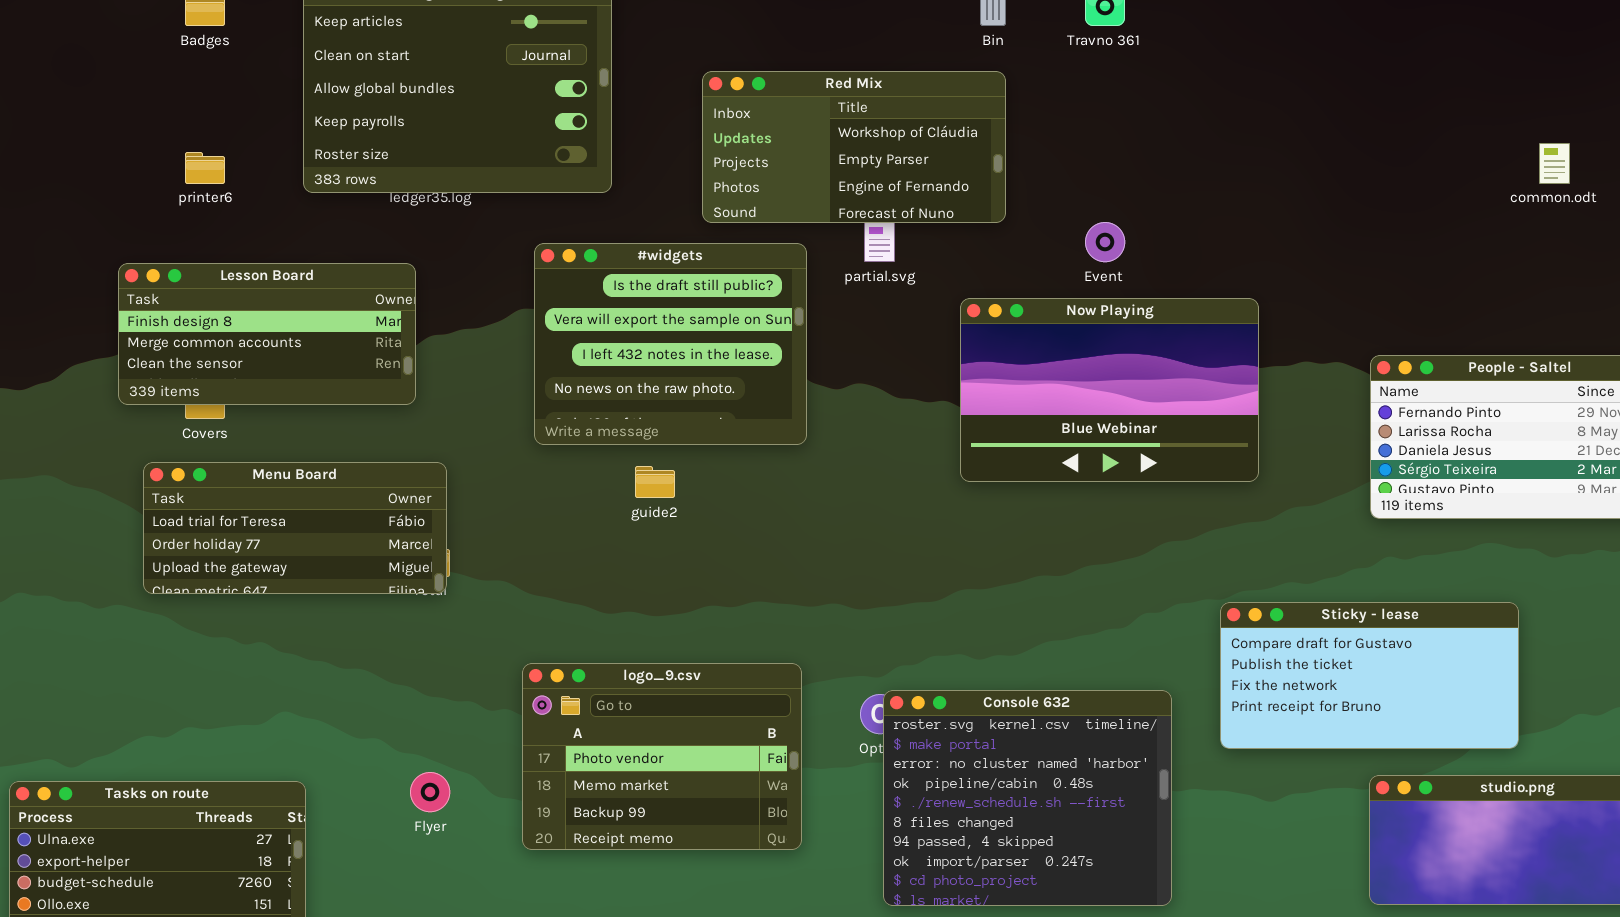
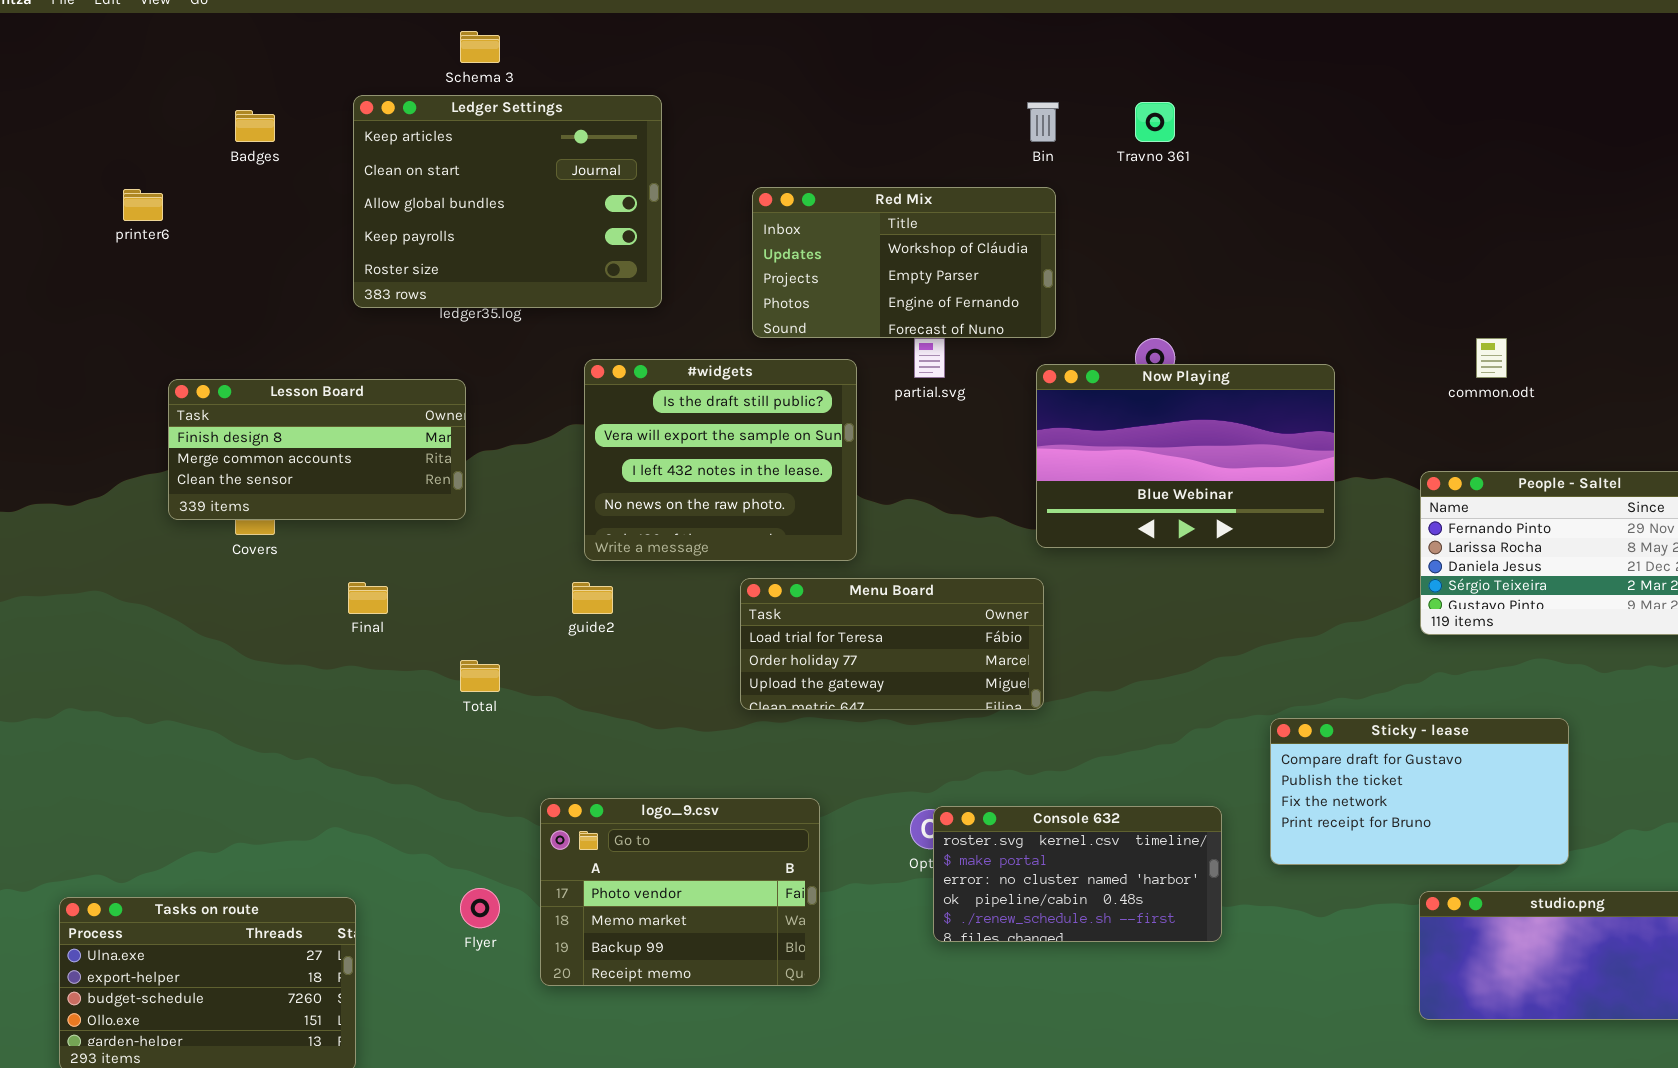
common.odt: [1539,143,1570,184] -> [1476,338,1507,378], moved
printer6: [185,152,225,184] -> [123,189,163,221], moved
Now Playing: [960,298,1259,482] -> [1036,364,1335,548], moved
Menu Board: [143,462,447,594] -> [740,578,1044,710], moved
guide2: [635,466,675,498] -> [572,582,613,614], moved
logo_9.csv: [522,663,802,850] -> [540,798,820,986], moved
Console 632: [883,690,1172,906] -> [933,806,1222,942], resized

